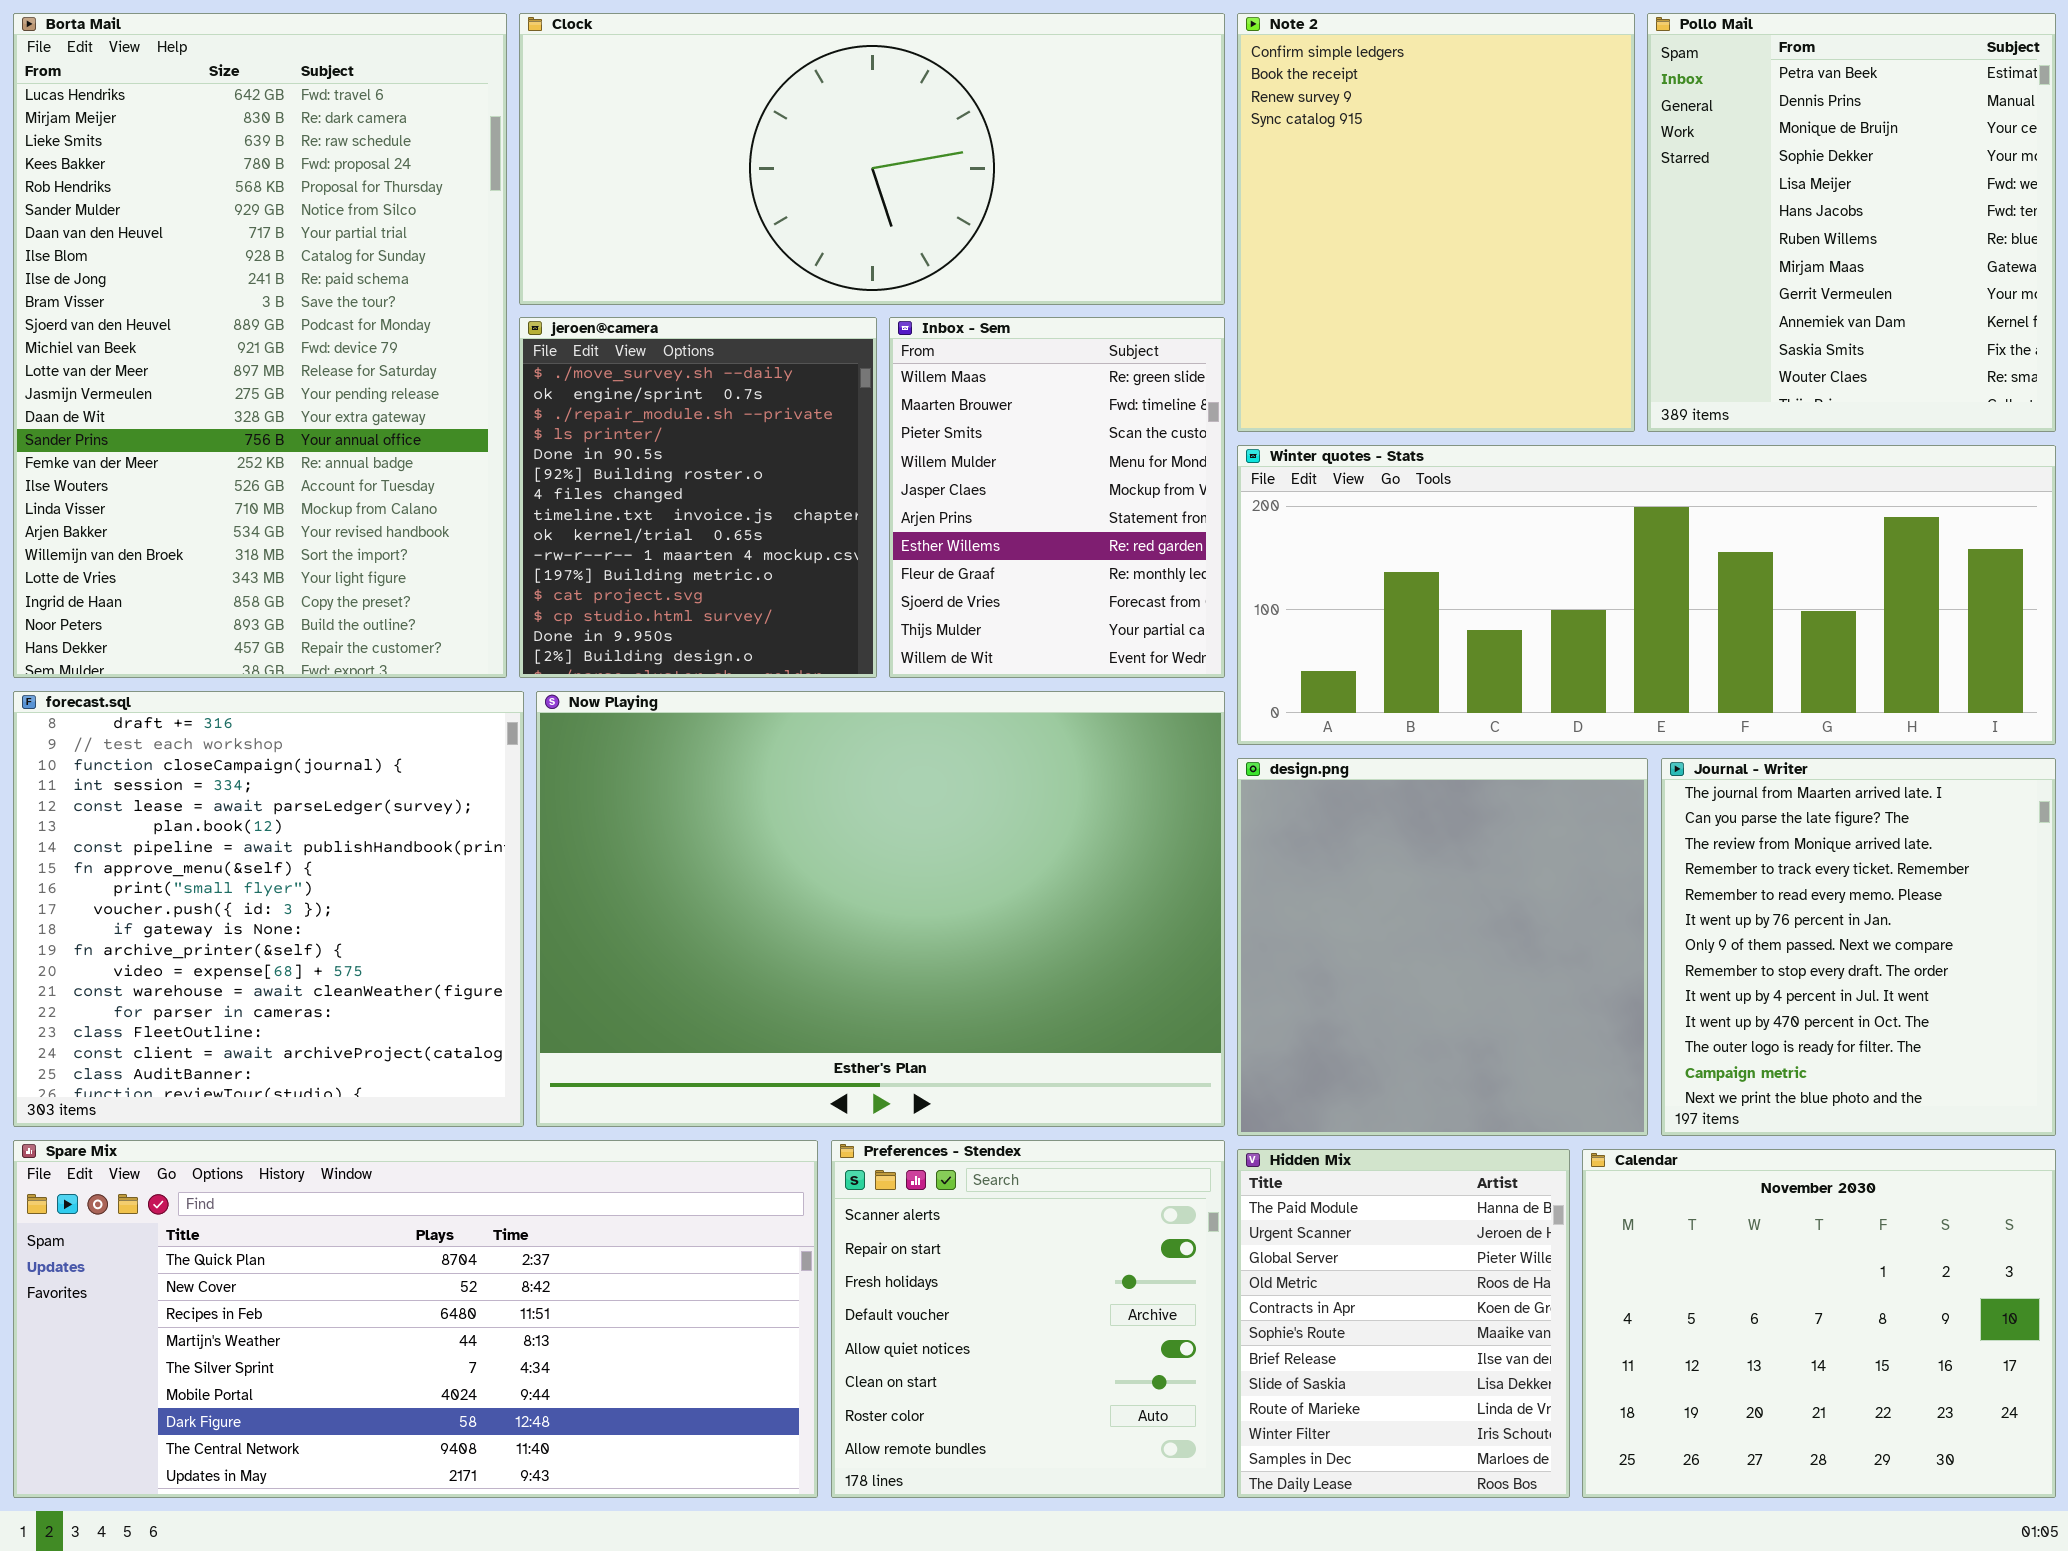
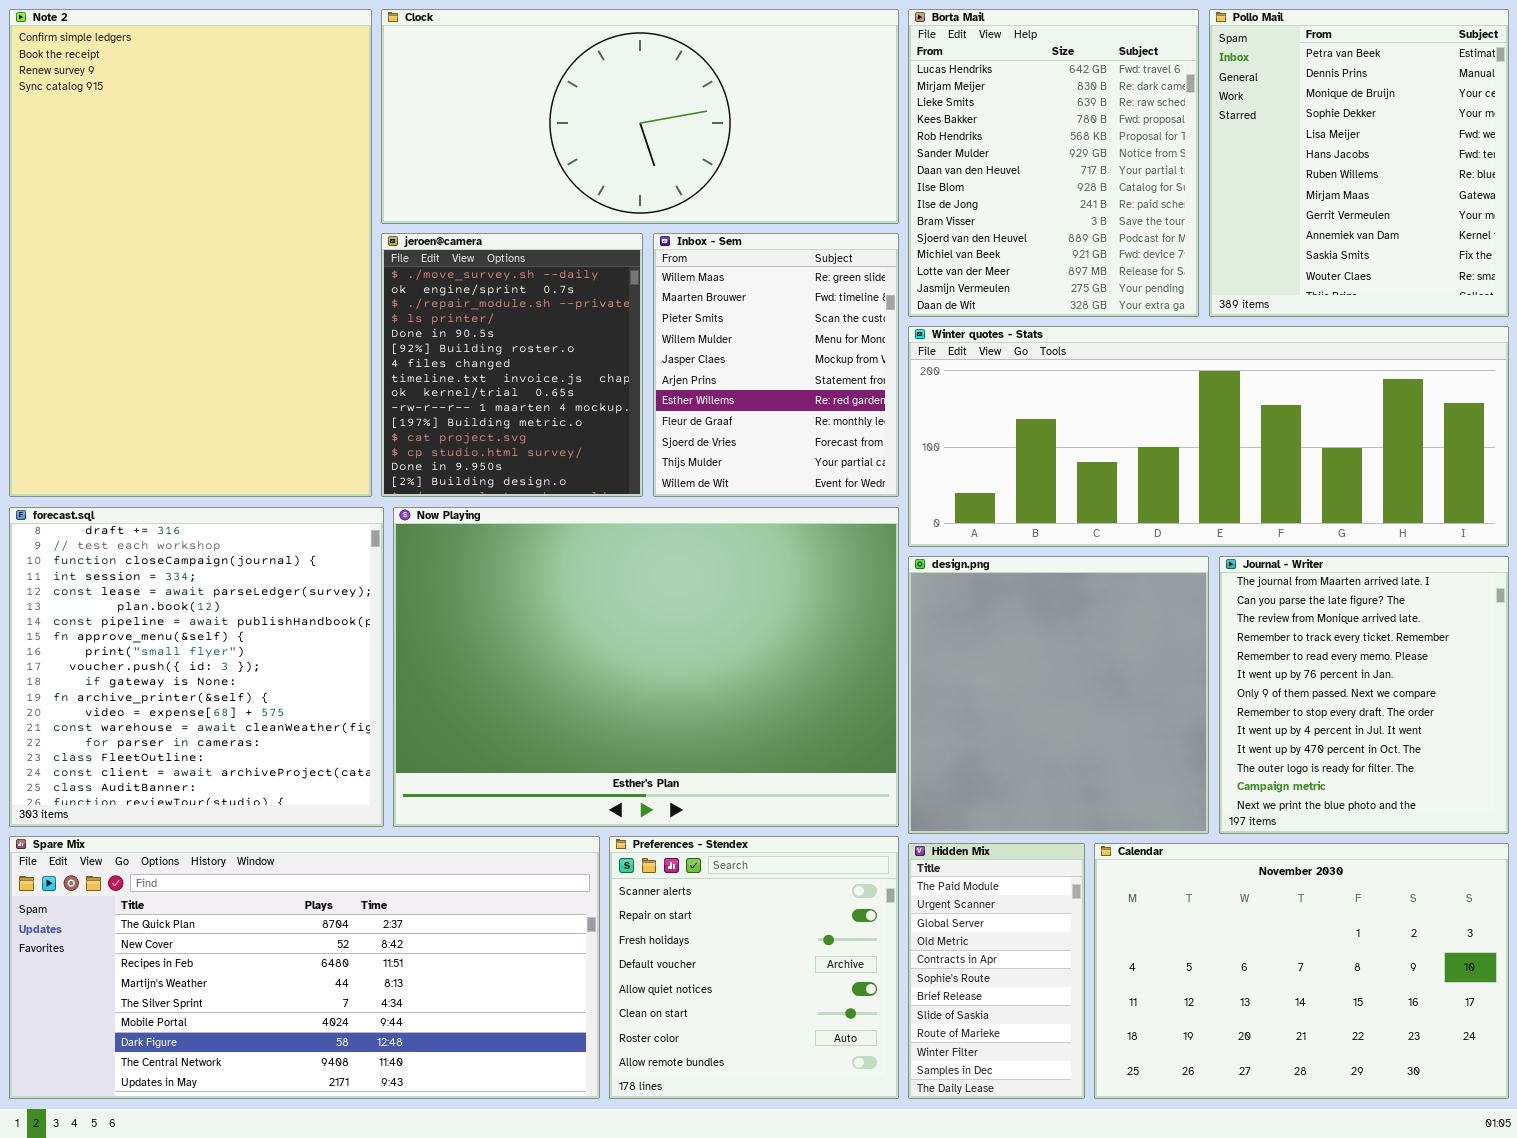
Borta Mail: [13,13,507,678] -> [908,9,1199,317], moved, resized
Note 2: [1237,13,1635,432] -> [9,9,372,497], moved, resized
Hidden Mix: [1237,1149,1570,1498] -> [908,843,1085,1099], resized
Calendar: [1582,1149,2056,1498] -> [1094,843,1509,1099], resized

